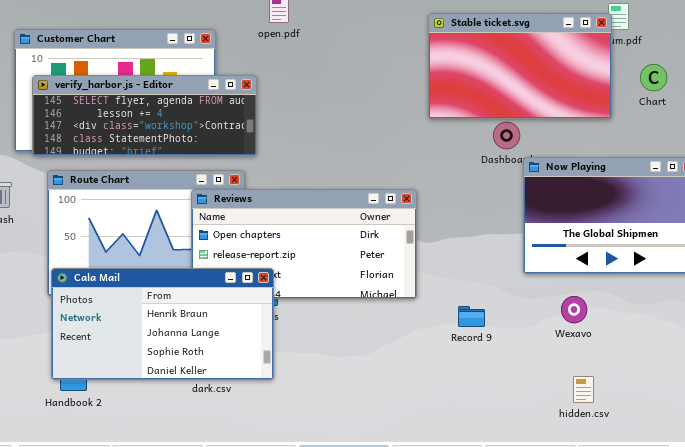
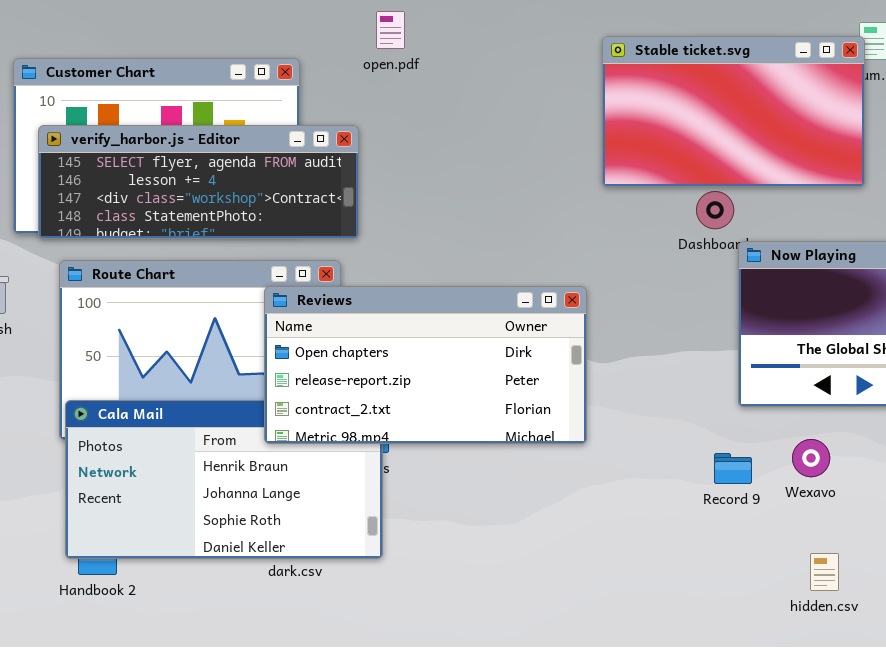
Reviews: [191,189,417,299] -> [264,286,587,444], raised
Record 9: [458,306,485,327] -> [714,453,752,484], moved

